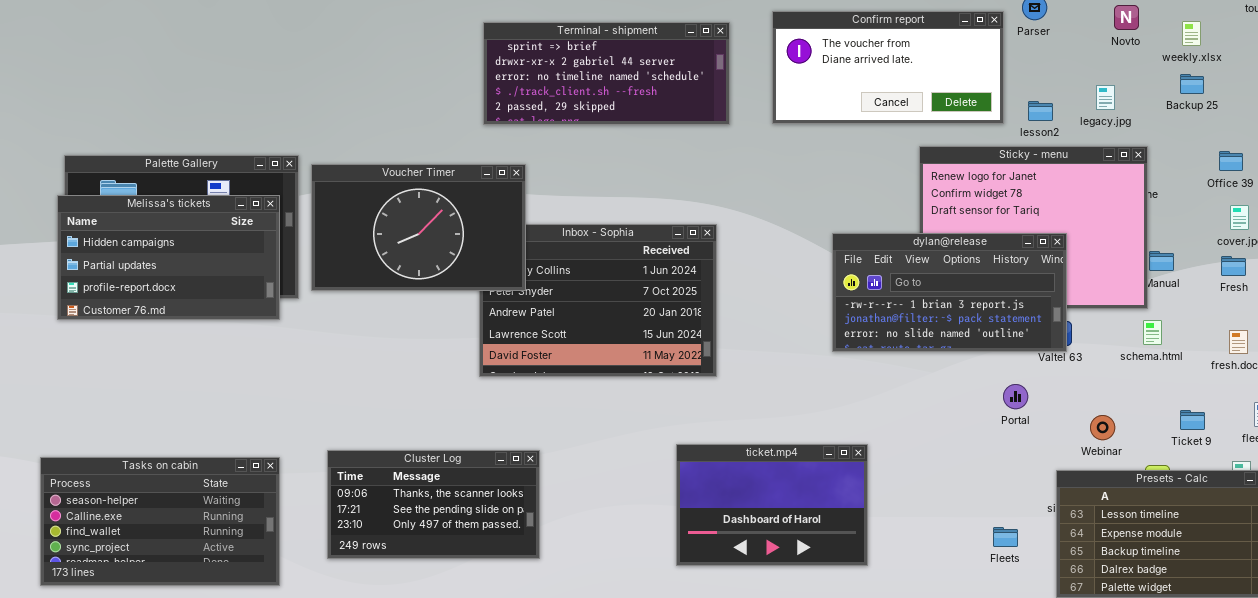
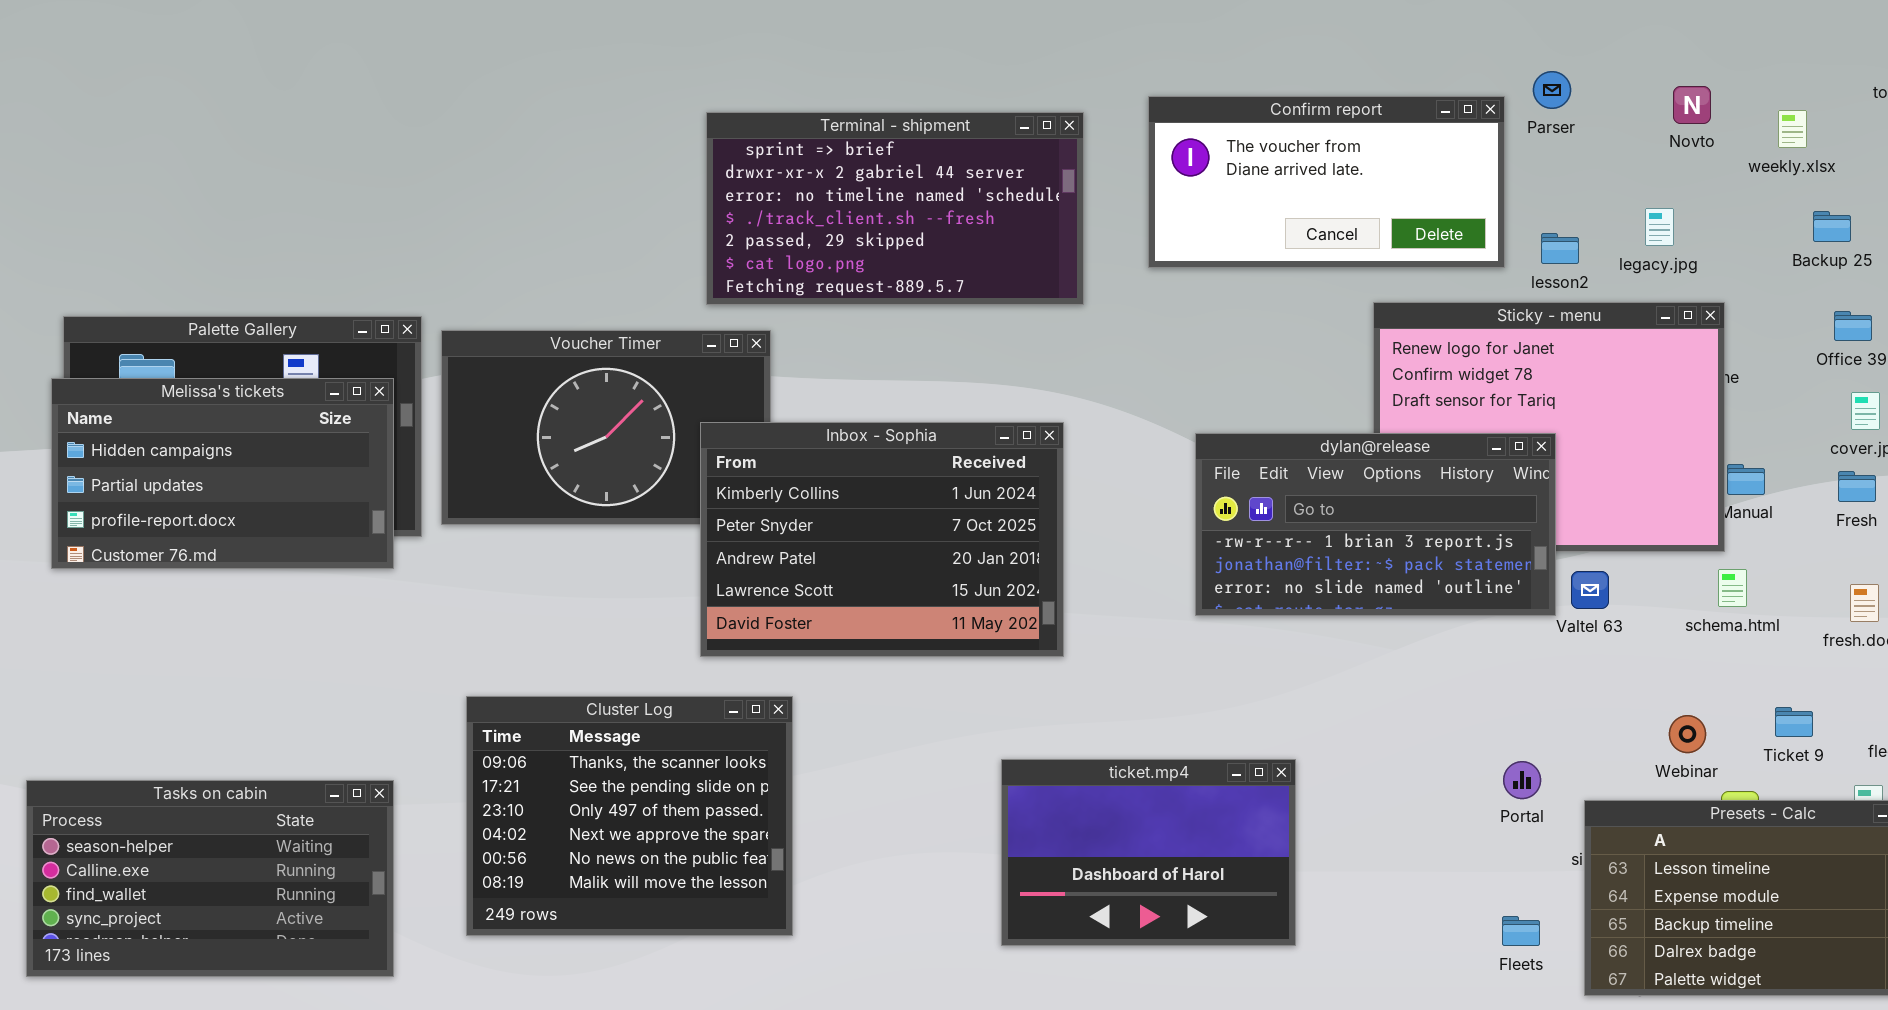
Terminal - shipment: [483,22,730,125] -> [706,112,1084,305], resized
Backup 25: [1180,74,1204,94] -> [1813,211,1851,242], moved
Inbox - Sophia: [479,224,717,377] -> [700,422,1064,657], raised
dylan@release: [832,233,1067,352] -> [1195,433,1556,616], moved
Portal: [1003,384,1028,409] -> [1503,761,1541,799], moved
Webinar: [1090,415,1115,440] -> [1669,715,1706,753], moved
Cluster Log: [327,450,540,559] -> [466,696,793,936], resized
Fleets: [993,527,1018,547] -> [1502,916,1540,946], moved

